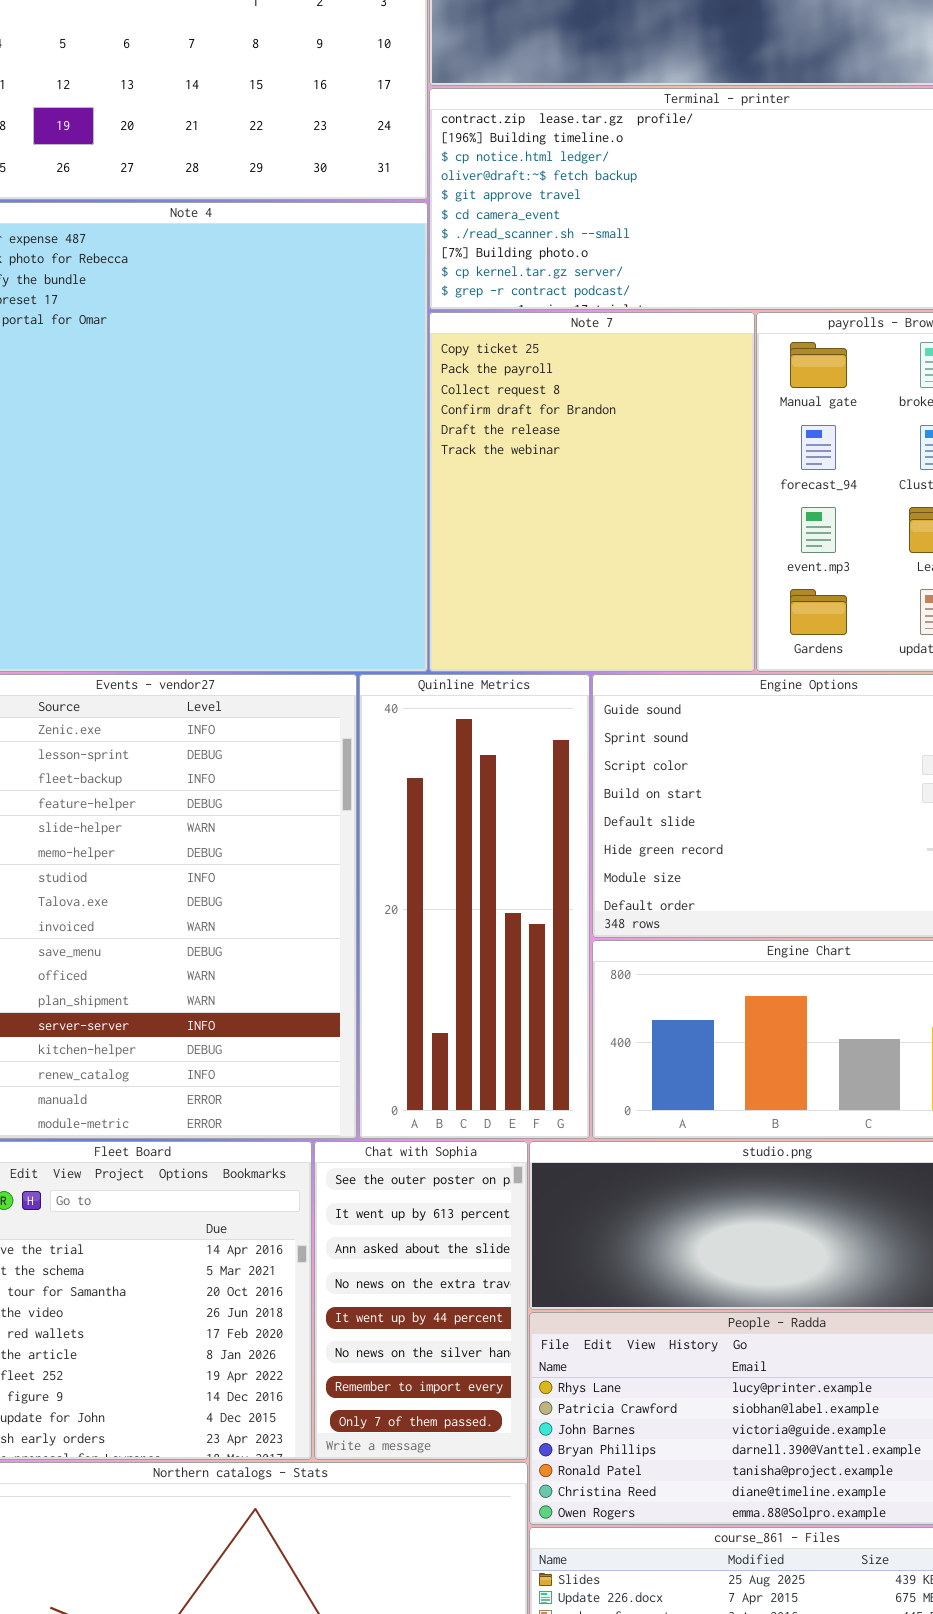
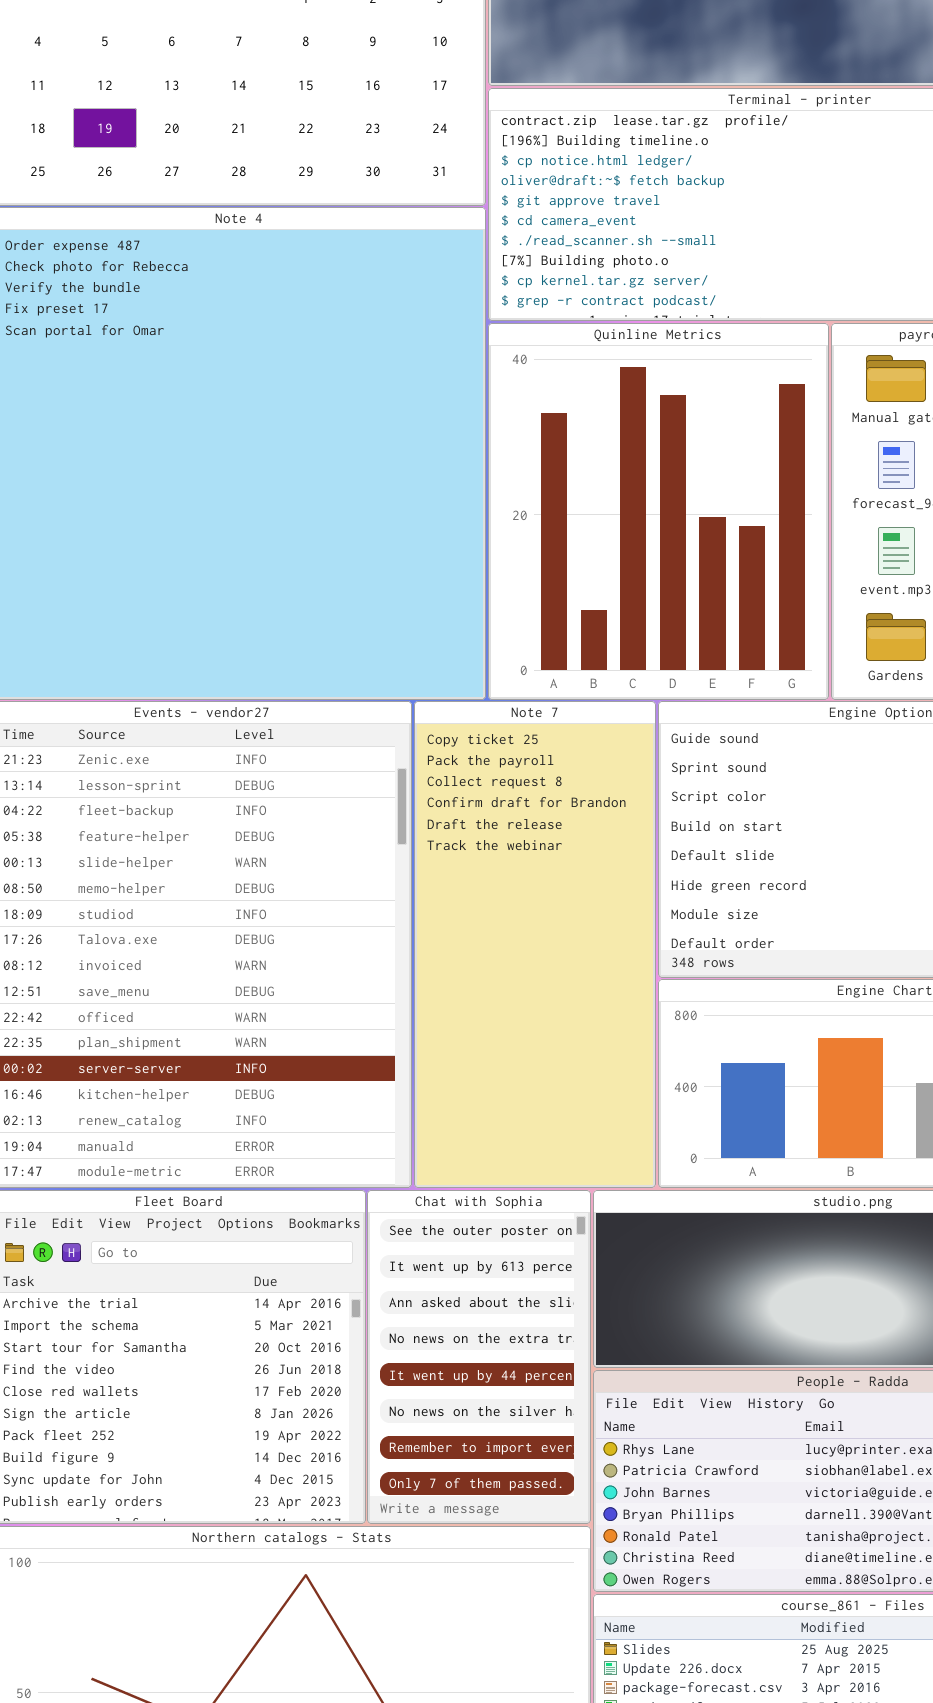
Note 7: [429,312,755,672] -> [414,701,656,1188], moved, resized
Quinline Metrics: [359,674,590,1139] -> [488,323,829,700], moved, resized

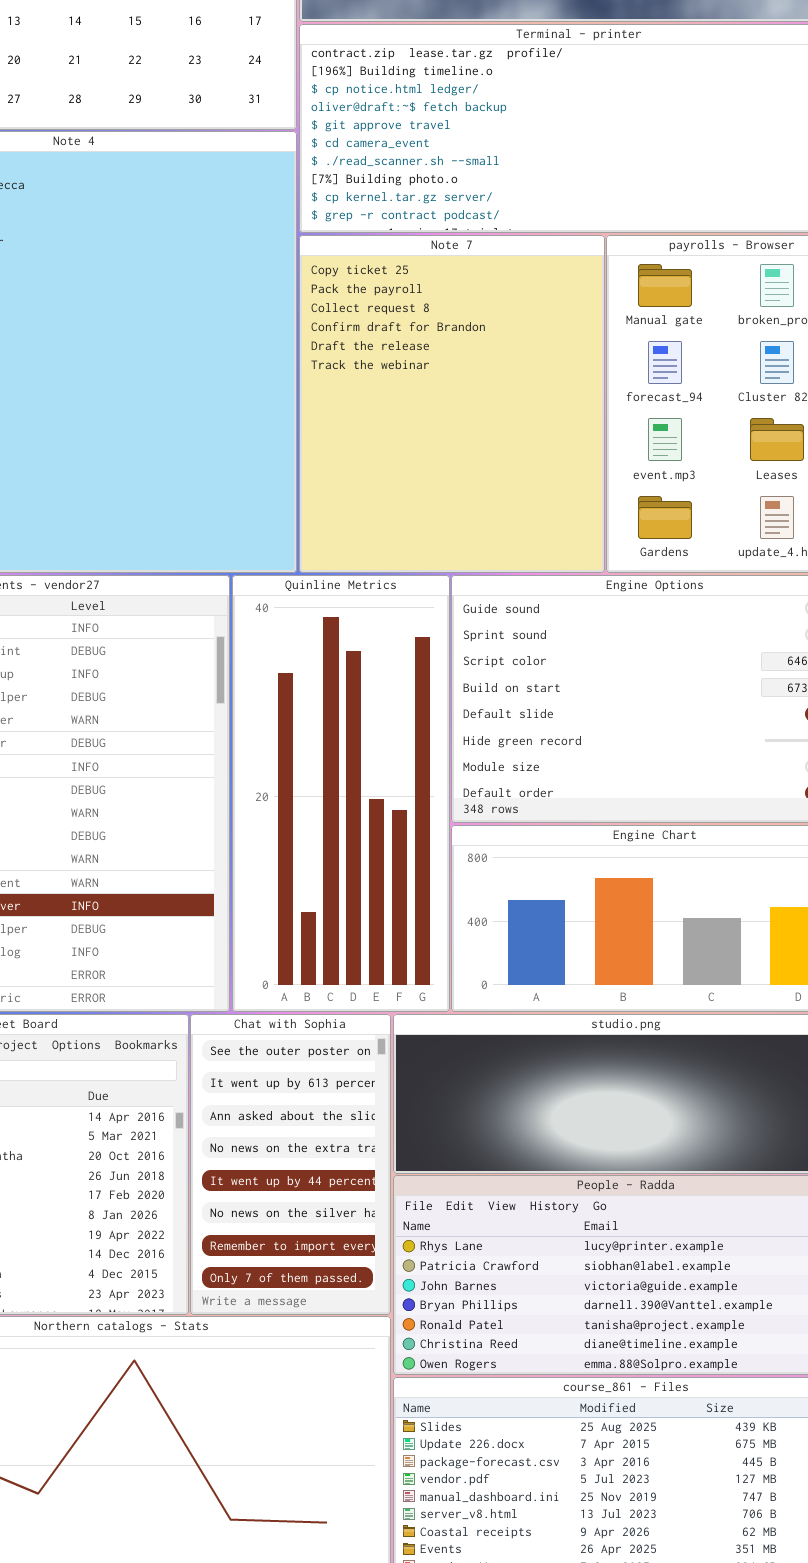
Quinline Metrics: [488,323,829,700] -> [232,575,450,1012], moved, resized
Note 7: [414,701,656,1188] -> [299,235,605,573], moved, resized

